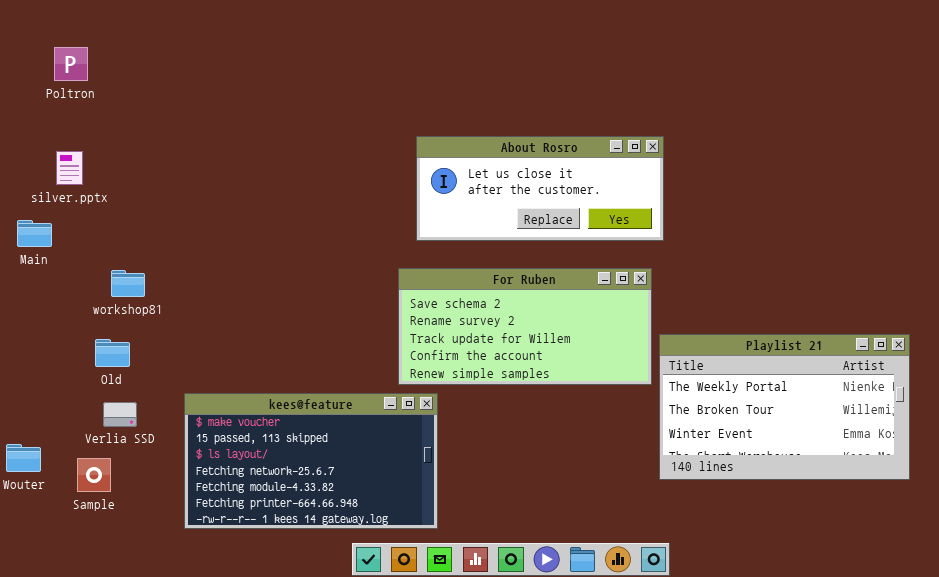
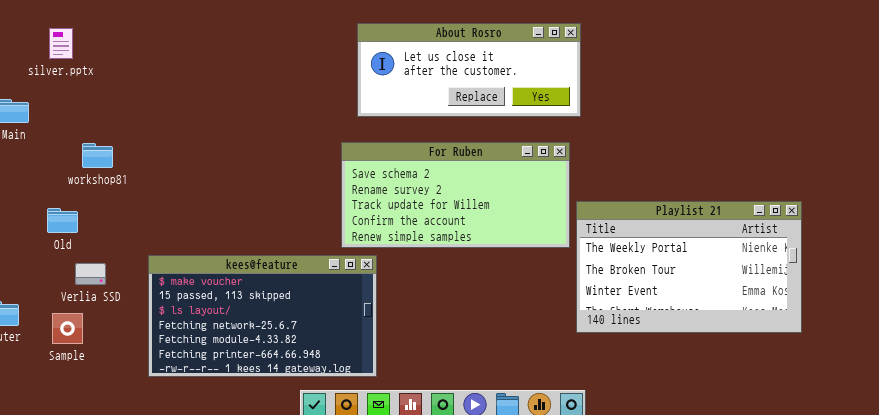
silver.pptx: [56,151,83,185] -> [49,28,73,59], moved
Old: [95,339,130,367] -> [47,208,78,233], moved

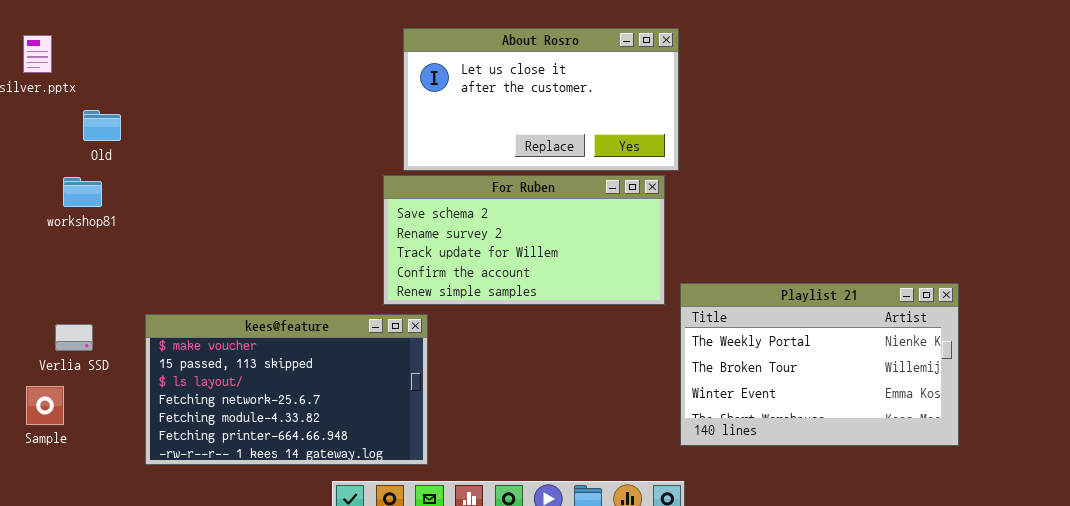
About Rosro: [357,23,581,117] -> [403,28,679,171], resized
Playlist 21: [576,201,802,333] -> [680,283,959,446], moved
Old: [47,208,78,233] -> [83,110,121,141], moved

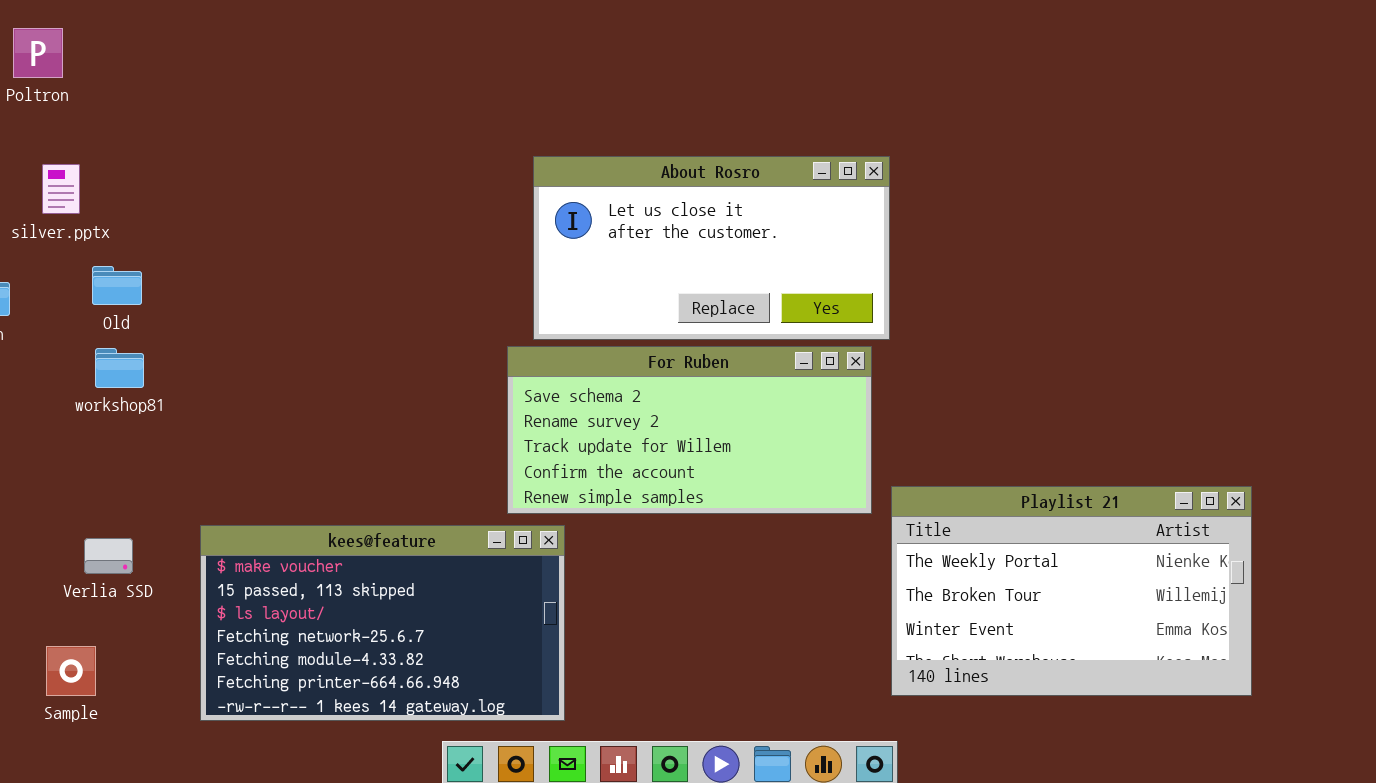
Old: [83,110,121,141] -> [92,266,142,305], moved
Sample: [26,386,64,425] -> [46,646,96,696], moved

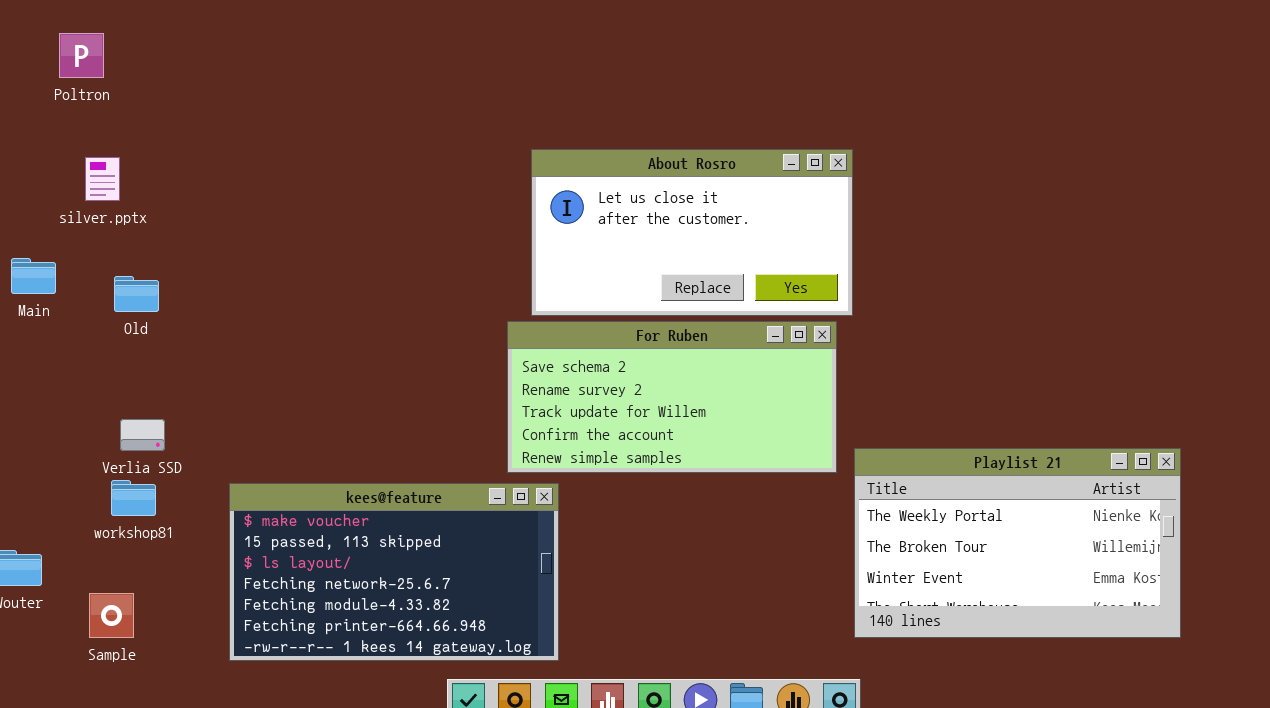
Old: [92,266,142,305] -> [114,276,159,312], moved
workshop81: [95,348,144,388] -> [111,480,156,516], moved
Verlia SSD: [84,538,133,574] -> [120,419,165,451], moved

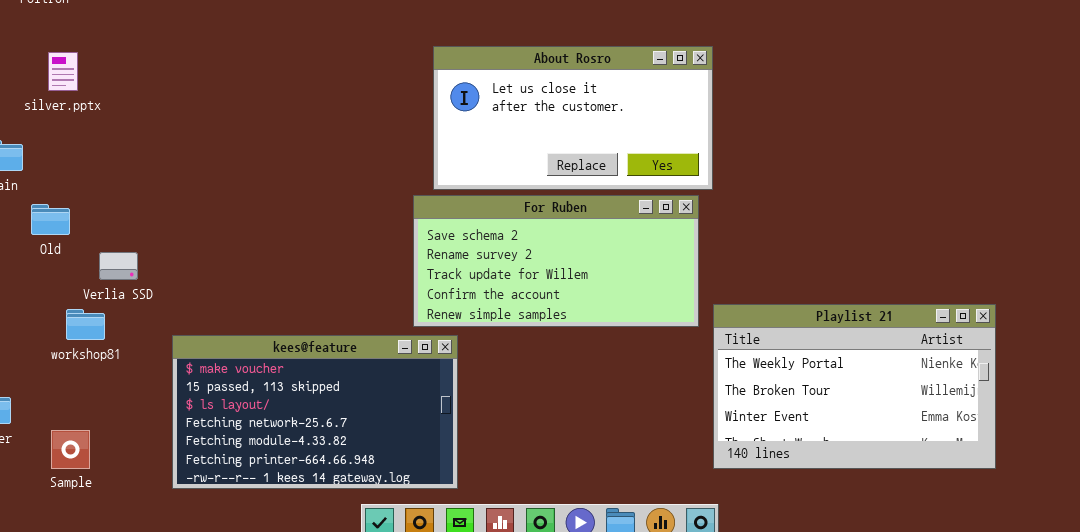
Old: [114,276,159,312] -> [31,204,70,235], moved
Verlia SSD: [120,419,165,451] -> [99,252,138,280], moved
workshop81: [111,480,156,516] -> [66,309,105,340], moved

